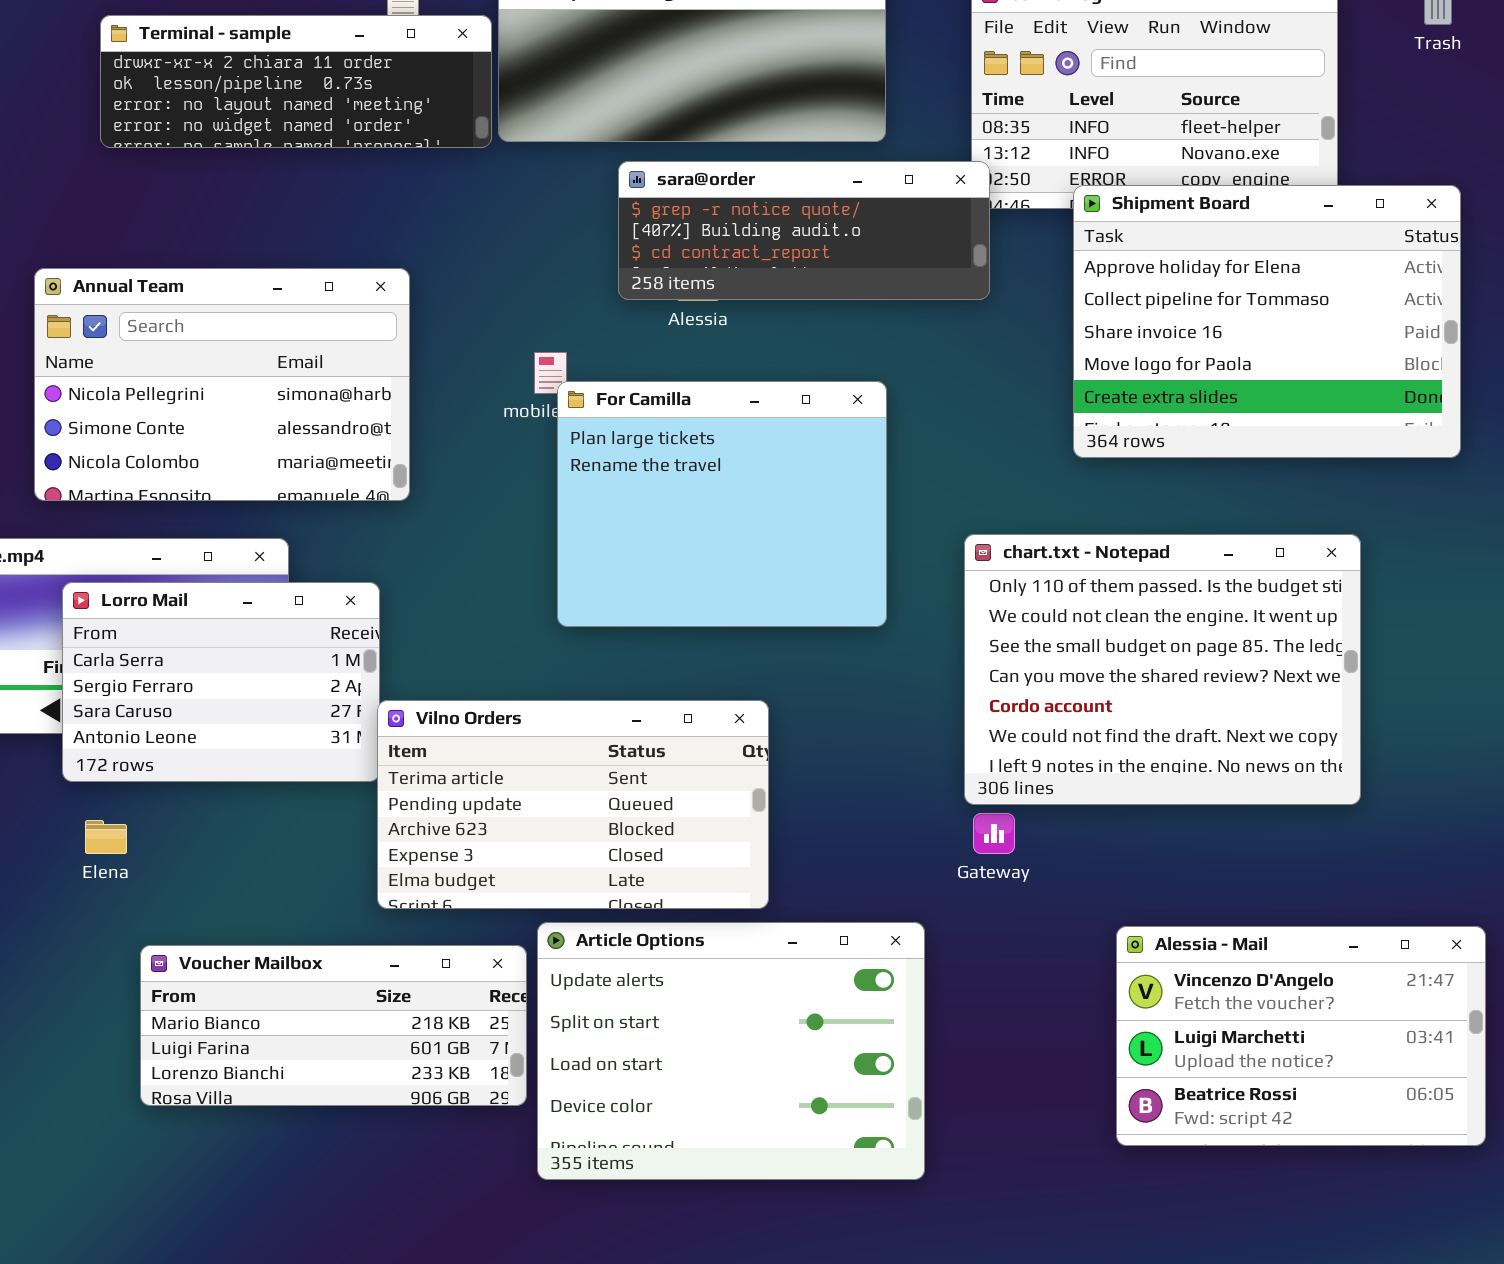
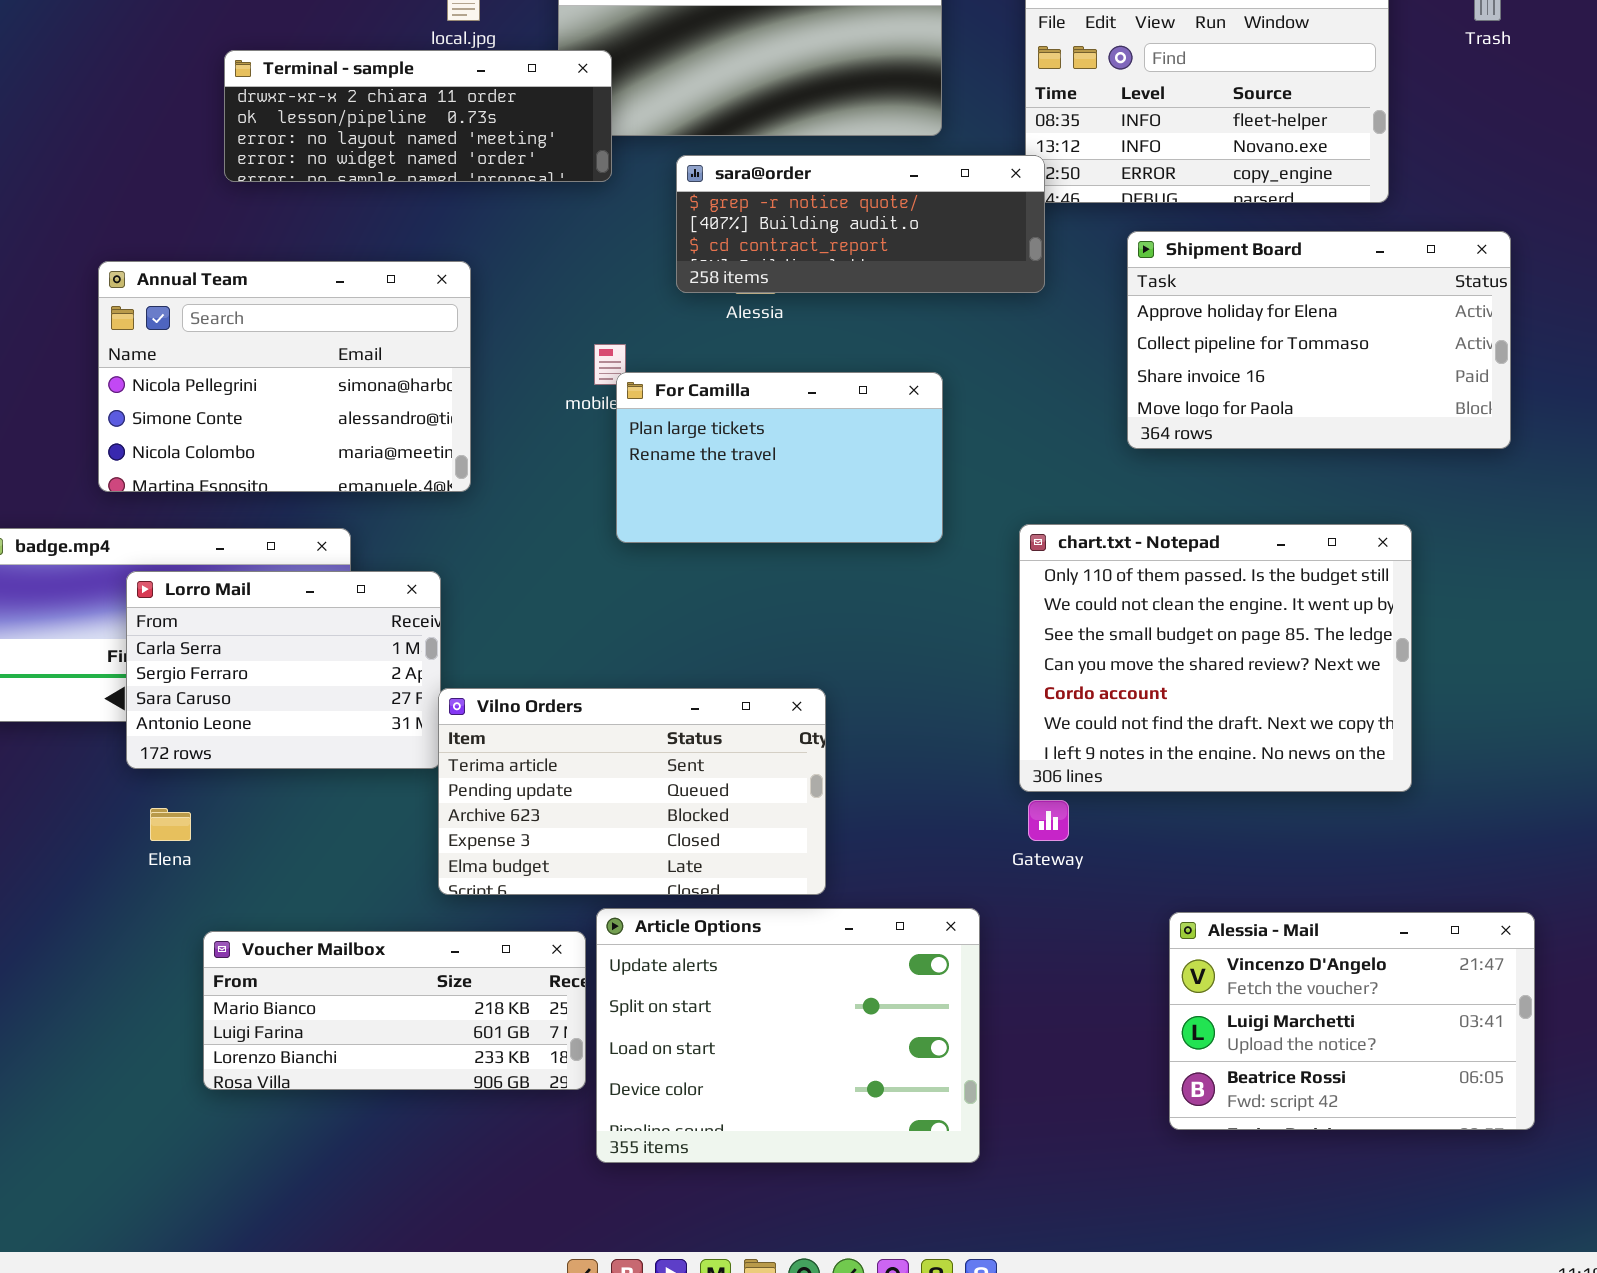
Terminal - sample: [100,15,492,148] -> [224,50,612,182], moved
Shipment Board: [1073,185,1461,458] -> [1127,231,1511,449], resized
For Camilla: [557,381,887,627] -> [616,372,943,543], resized

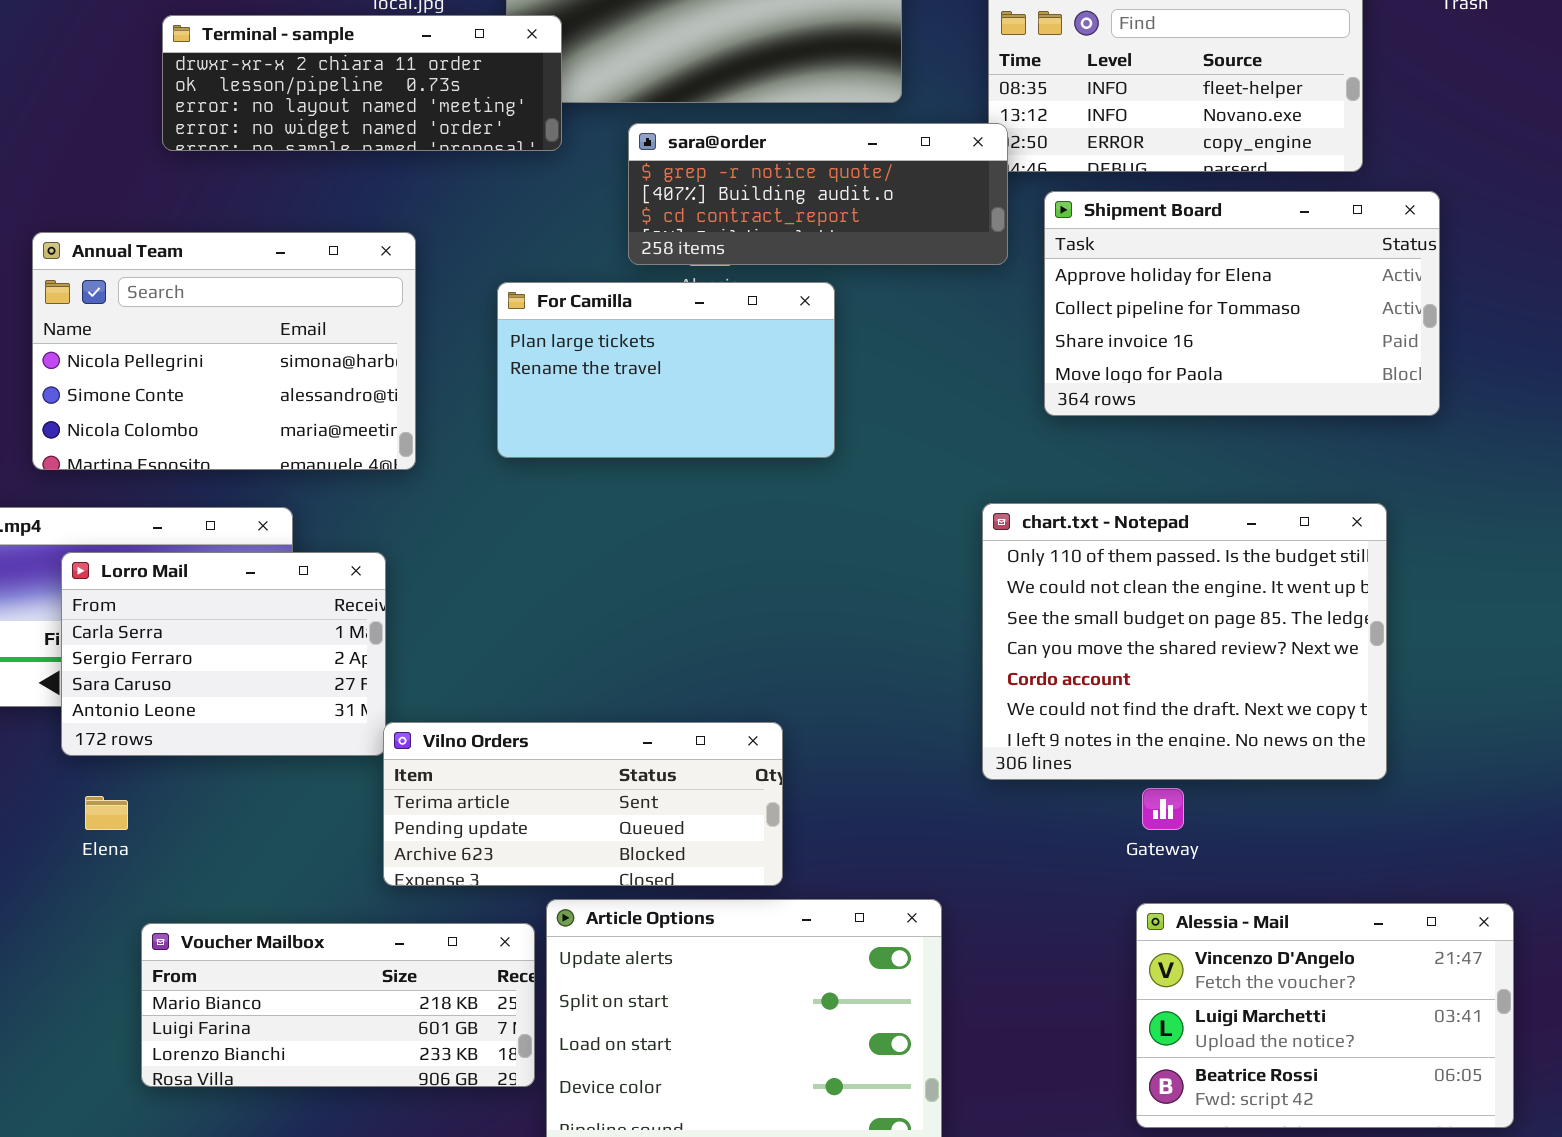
Shipment Board: [1127,231,1511,449] -> [1044,191,1440,416], moved
For Camilla: [616,372,943,543] -> [497,282,835,458], moved
Vilno Orders: [438,688,826,895] -> [383,722,783,886], resized
Gateway: [1028,800,1069,841] -> [1142,788,1184,830], moved

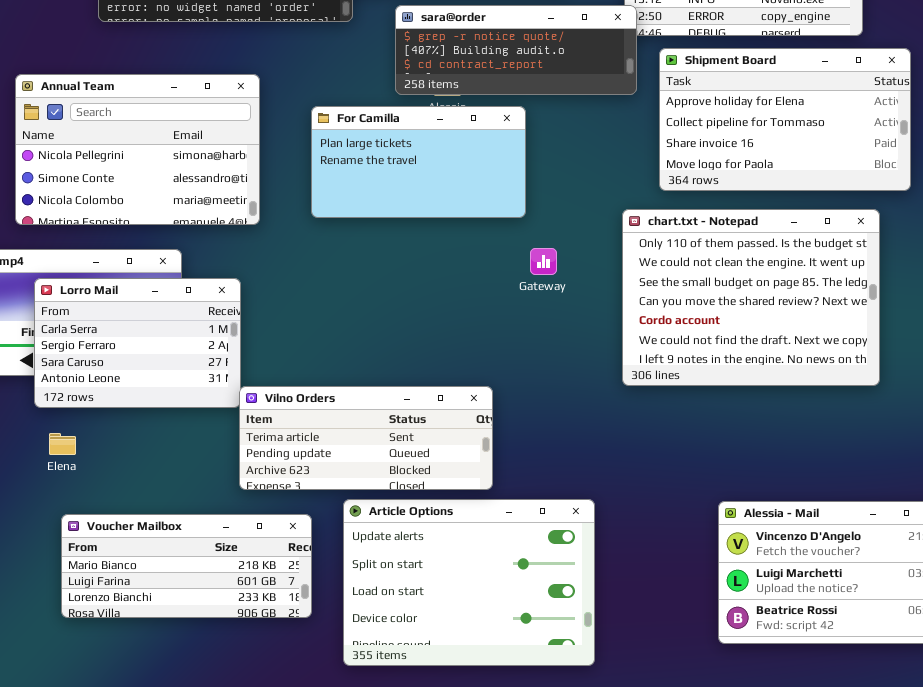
chart.txt - Notepad: [982,503,1387,780] -> [622,209,880,386], moved
Gateway: [1142,788,1184,830] -> [530,248,557,275], moved
Voucher Mailbox: [141,923,535,1087] -> [61,514,312,618], moved

